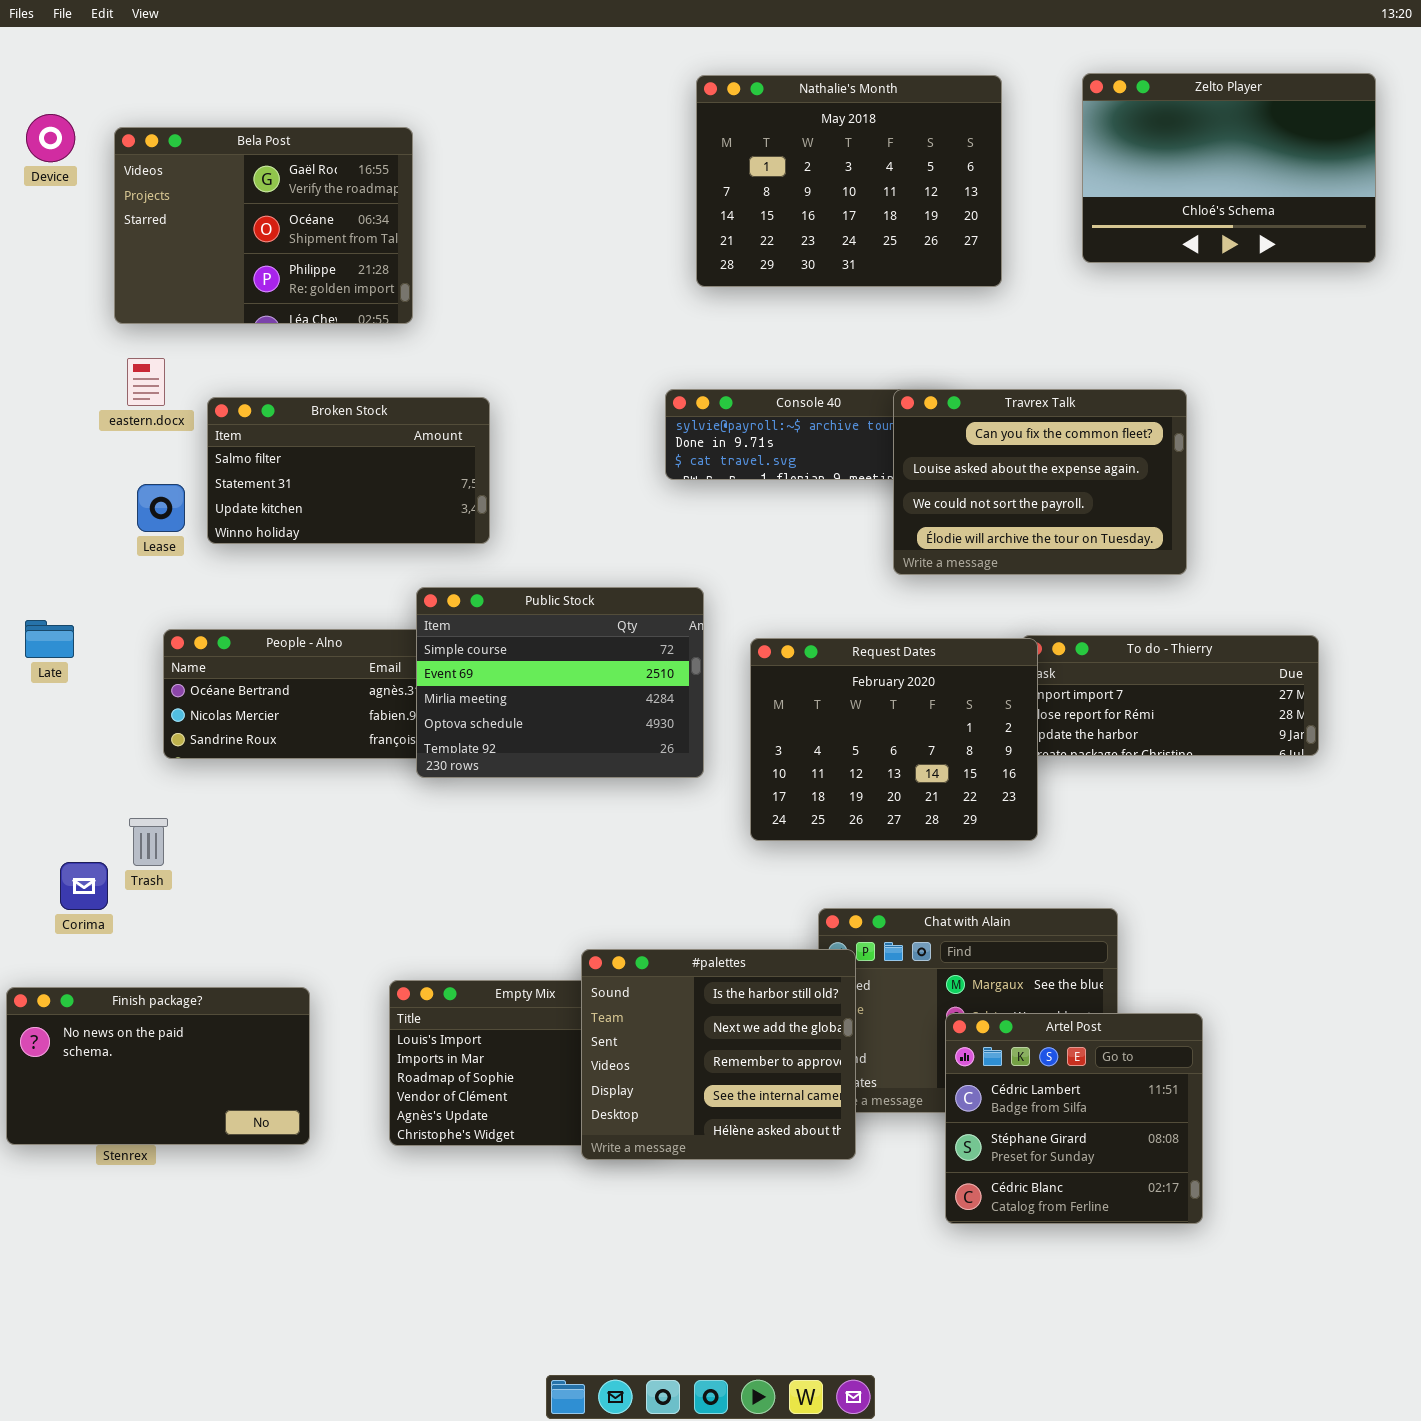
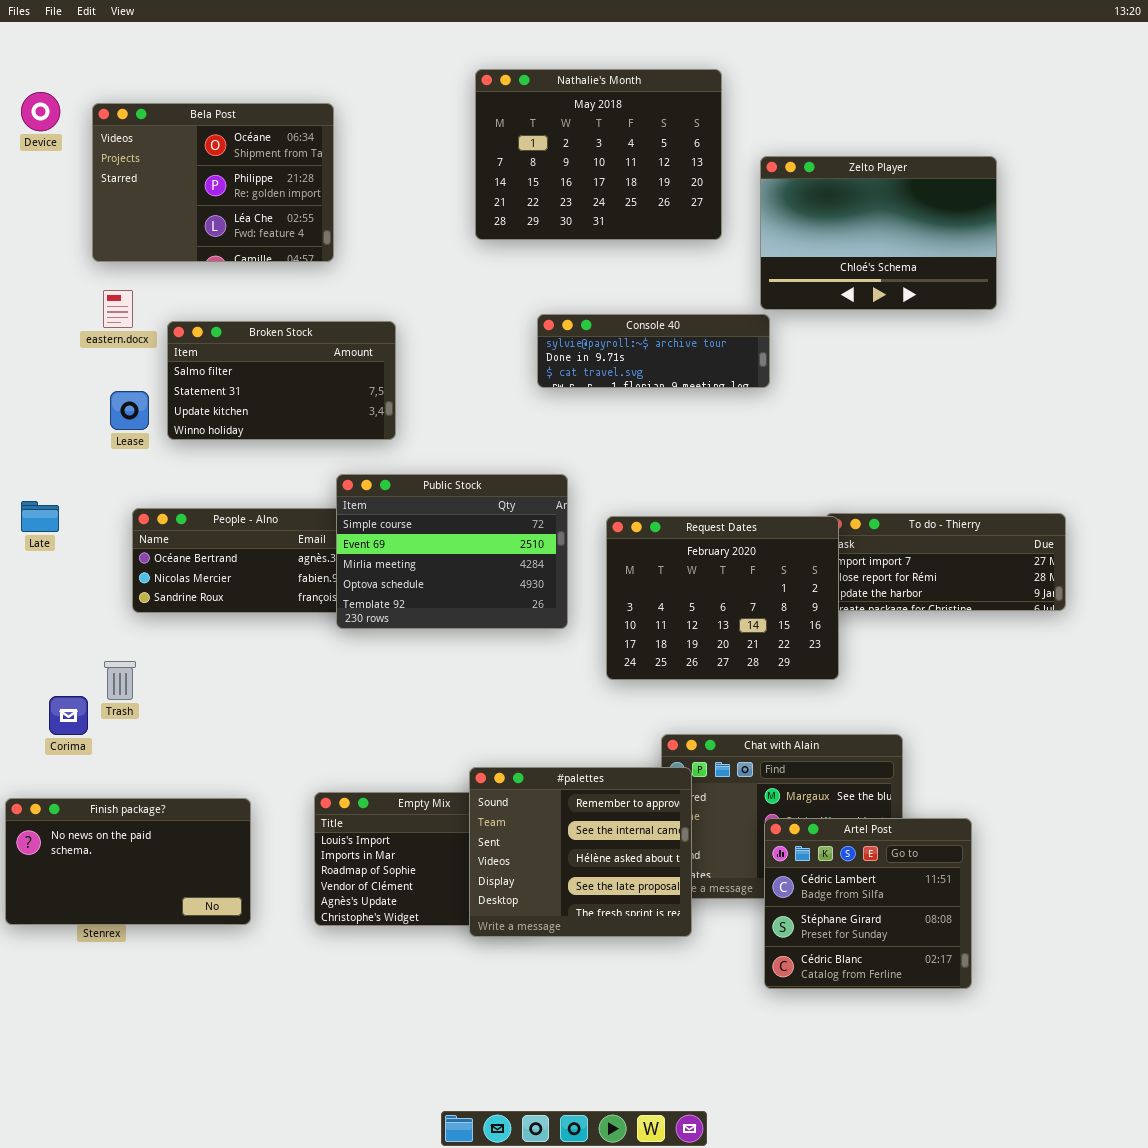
Zelto Player: [1082,73,1376,263] -> [760,156,997,310], moved
Nathalie's Month: [696,75,1002,287] -> [475,69,722,240], moved
Bela Post: [114,127,413,324] -> [92,103,334,262], scrolled down 1 row
Travrex Talk: [893,389,1187,575] -> none, closed
#palettes: [581,949,856,1160] -> [469,767,692,937], scrolled down 2 rows

